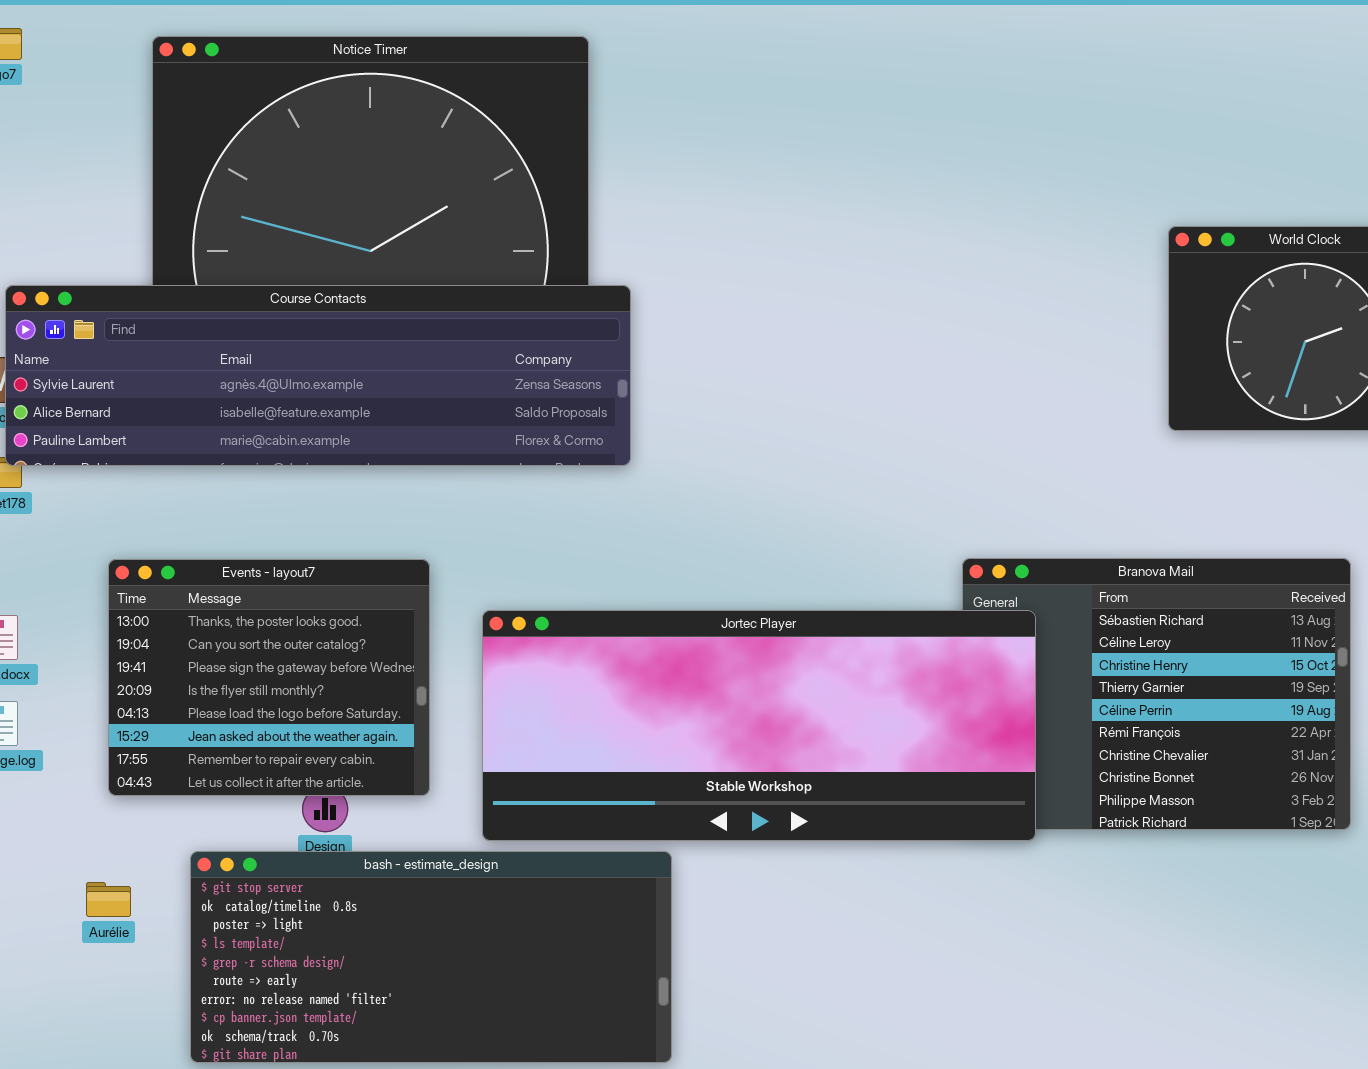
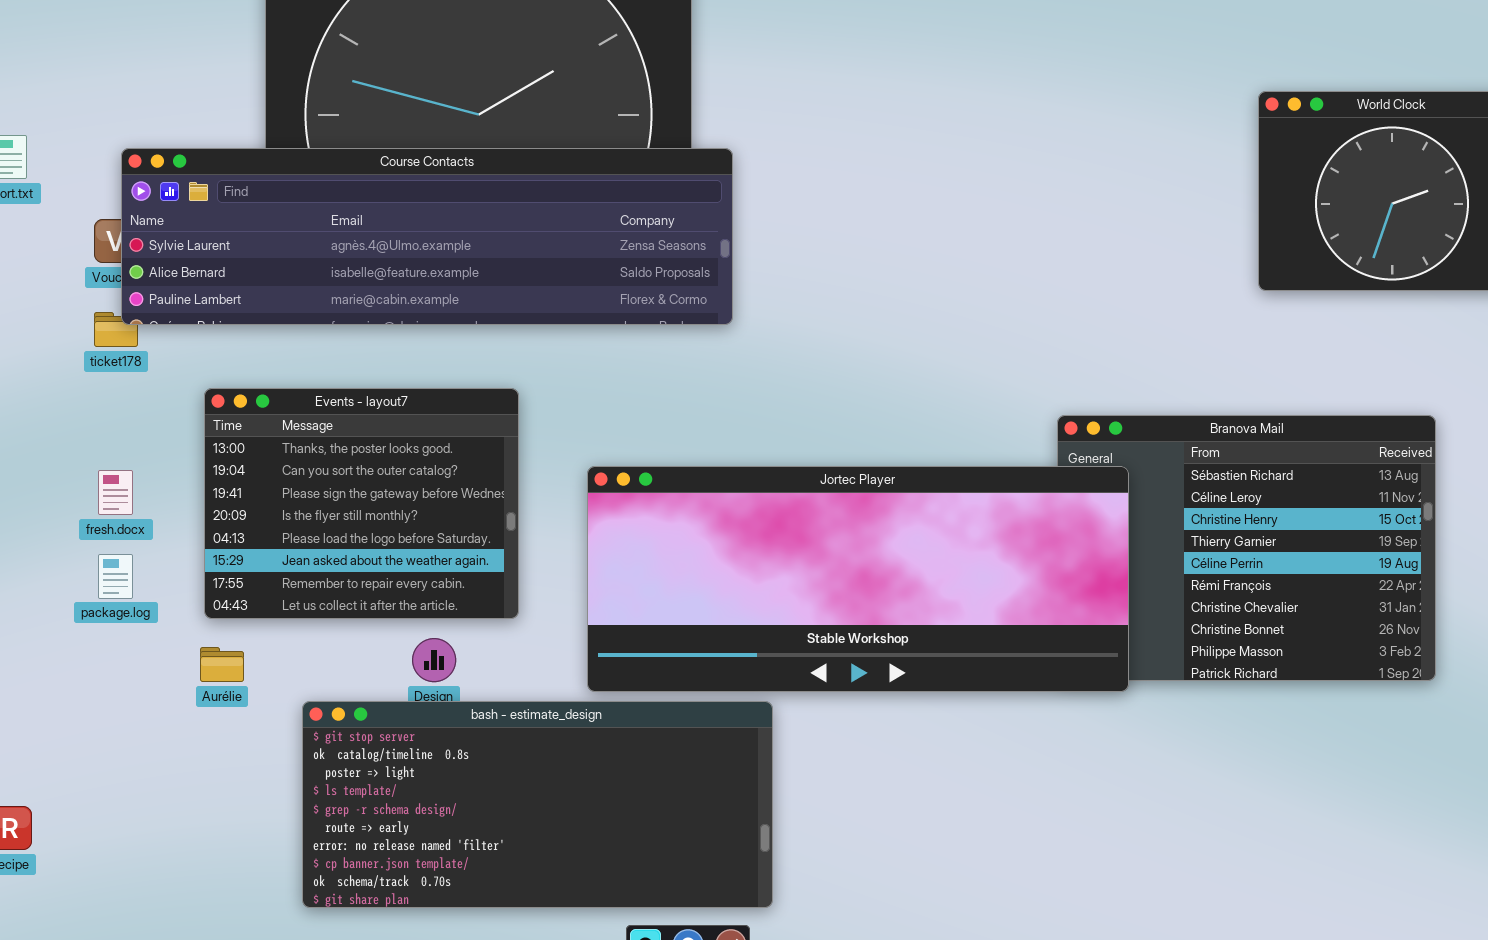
Events - layout7: [108,559,430,796] -> [204,388,519,619], moved
Aurélie: [86,882,131,917] -> [200,647,244,682], moved

